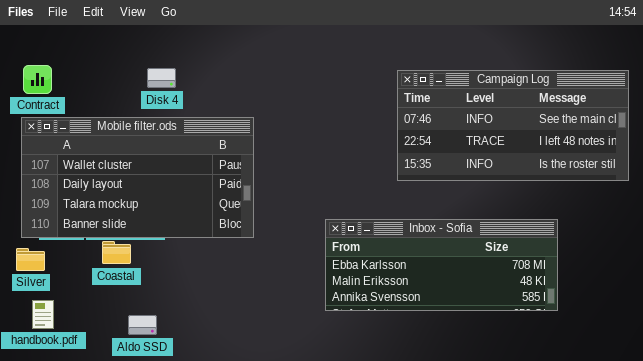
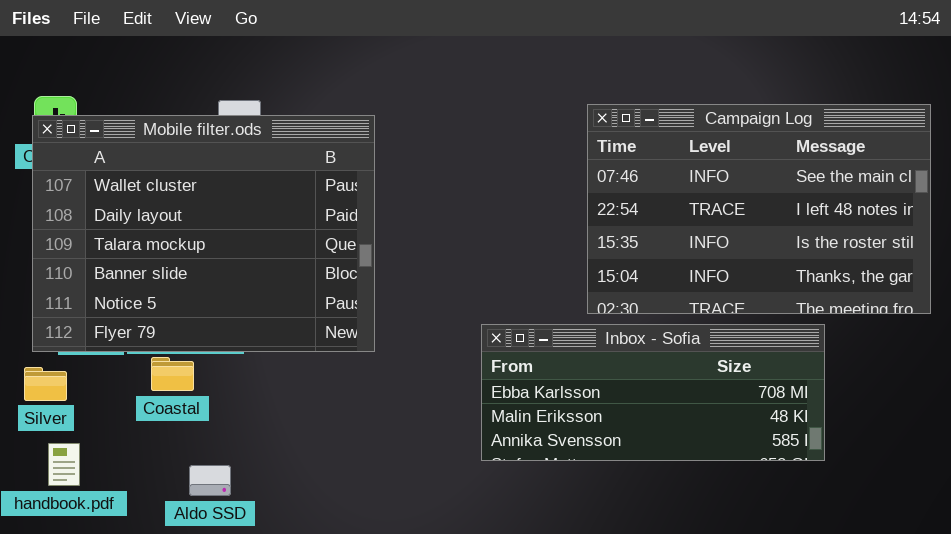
Campaign Log: [397,70,629,181] -> [587,104,931,314], resized
Mobile filter.ods: [21,117,254,238] -> [32,115,375,352], resized

